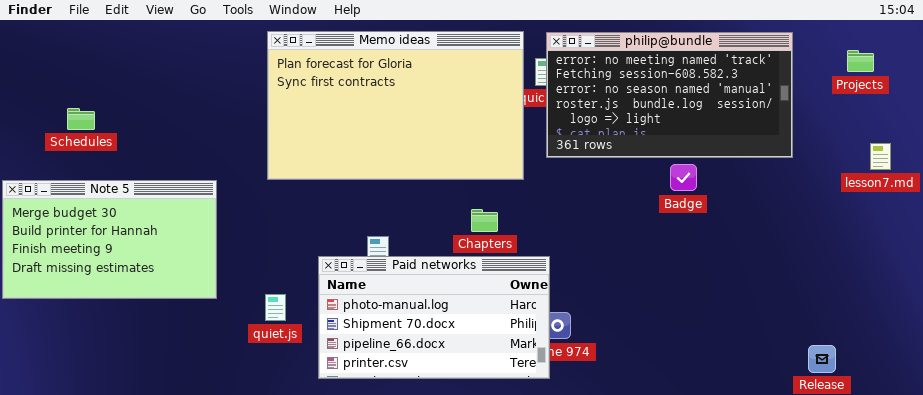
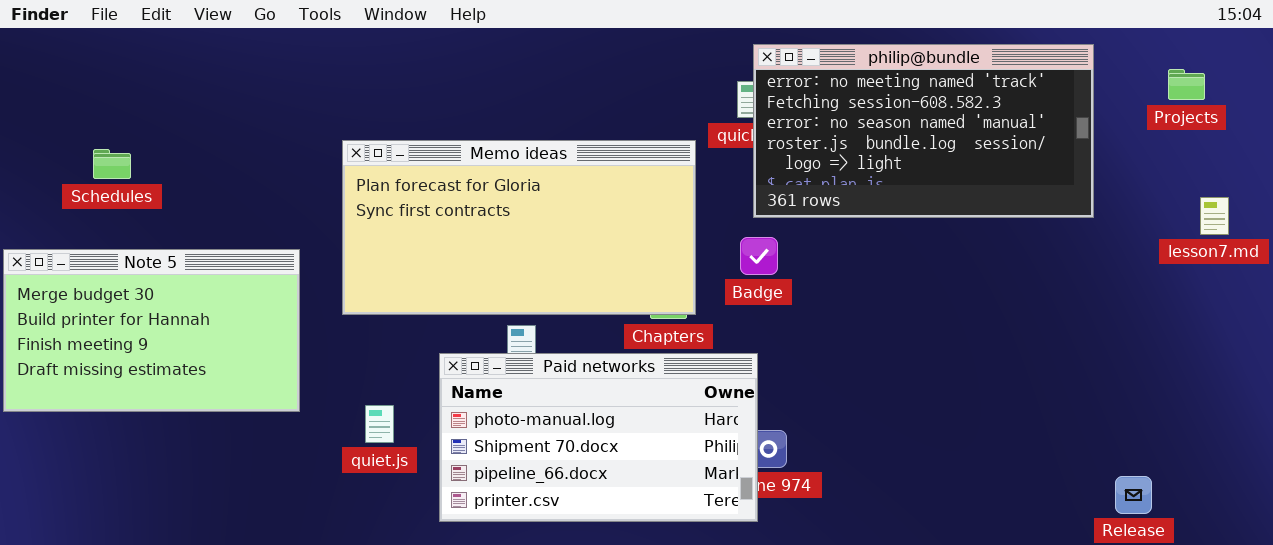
Memo ideas: [267,31,524,180] -> [342,140,696,315], moved, resized
Badge: [670,164,697,191] -> [740,237,778,275], moved

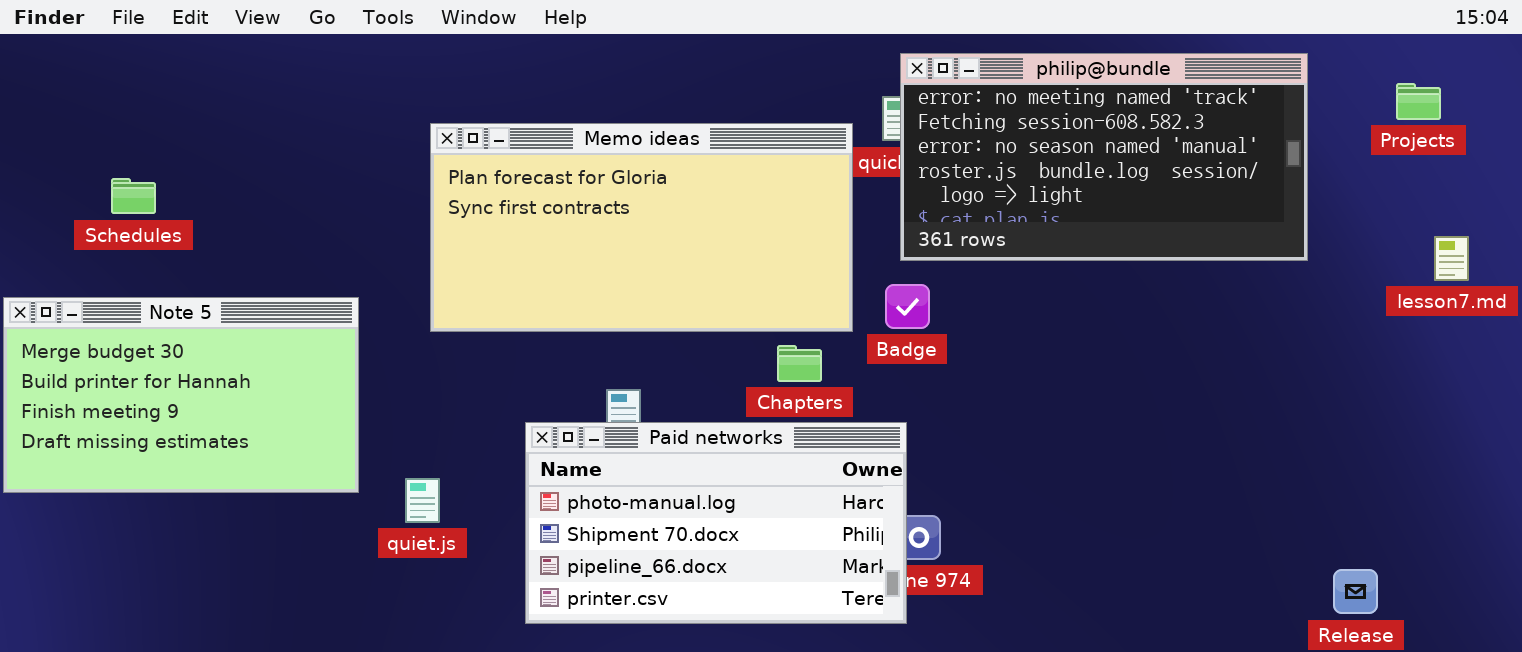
Memo ideas: [342,140,696,315] -> [430,123,853,332], moved
quiet.js: [365,405,394,443] -> [405,478,440,523], moved

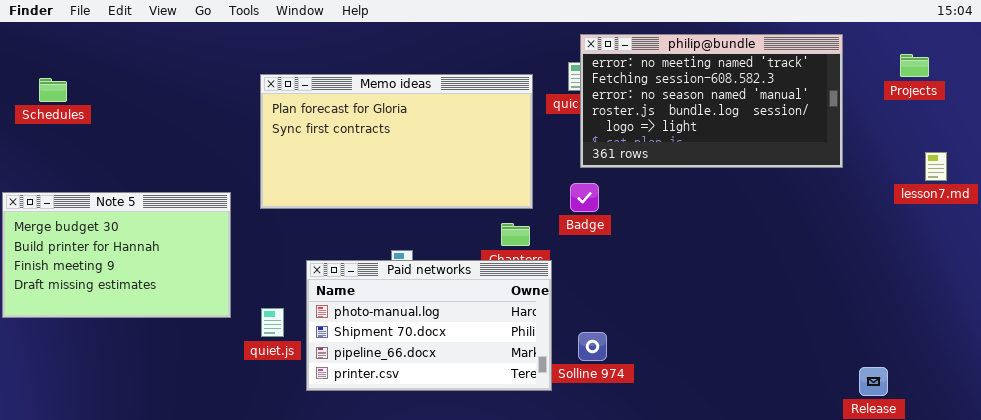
Memo ideas: [430,123,853,332] -> [260,74,533,209], moved
Schedules: [111,178,156,214] -> [39,78,67,102], moved
Paid networks: [525,422,907,624] -> [306,260,552,391], moved

